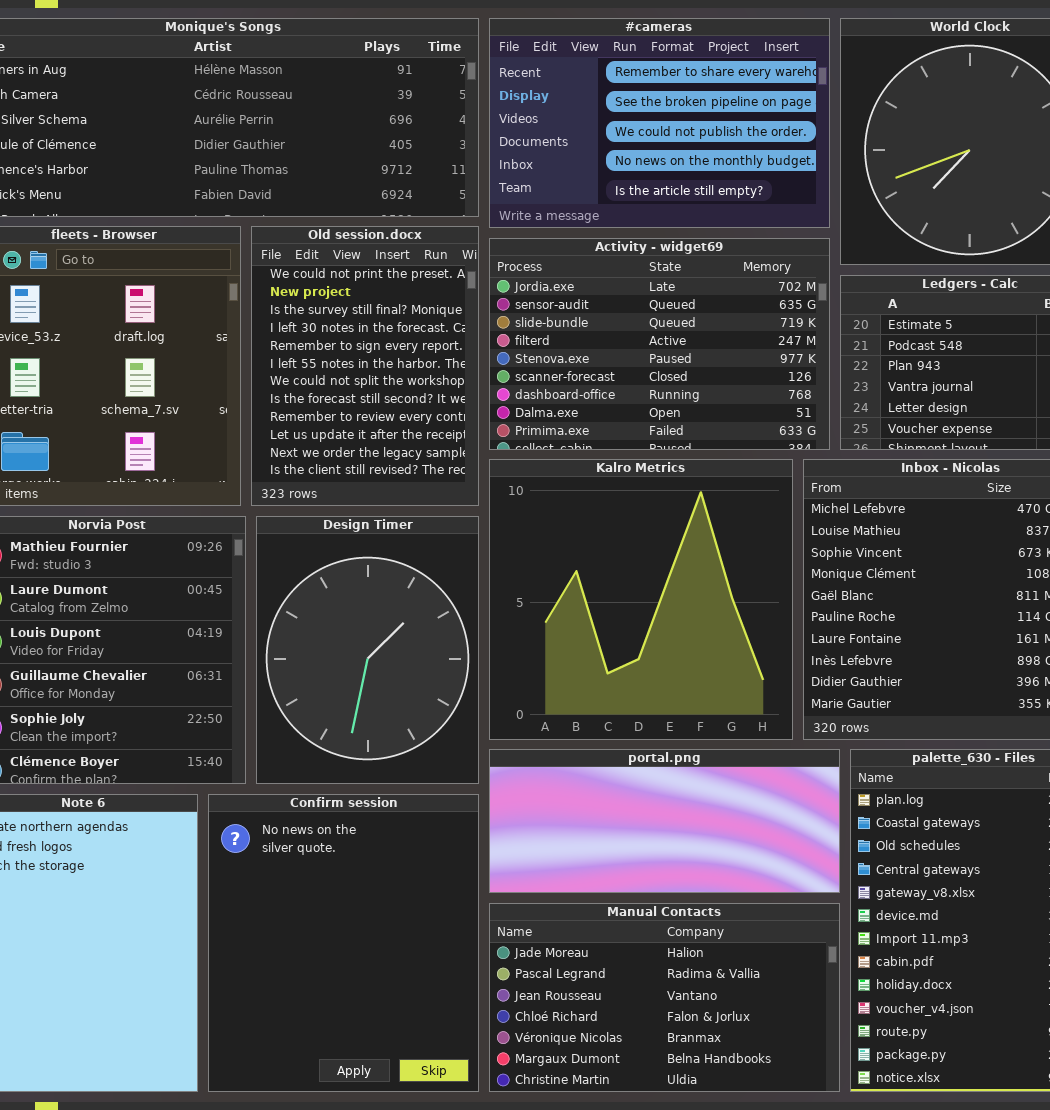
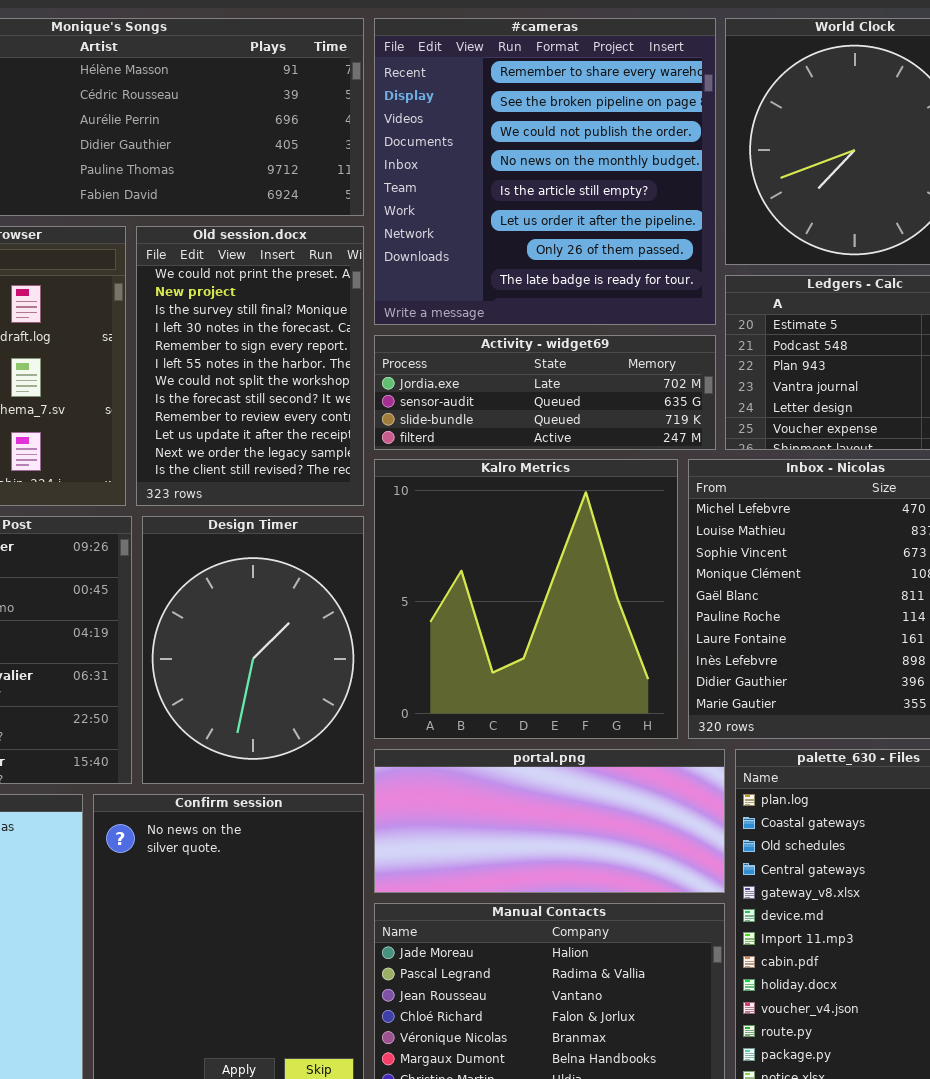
#cameras: [489,18,830,228] -> [374,18,716,325], resized
Activity - widget69: [489,238,830,450] -> [374,335,716,450], resized

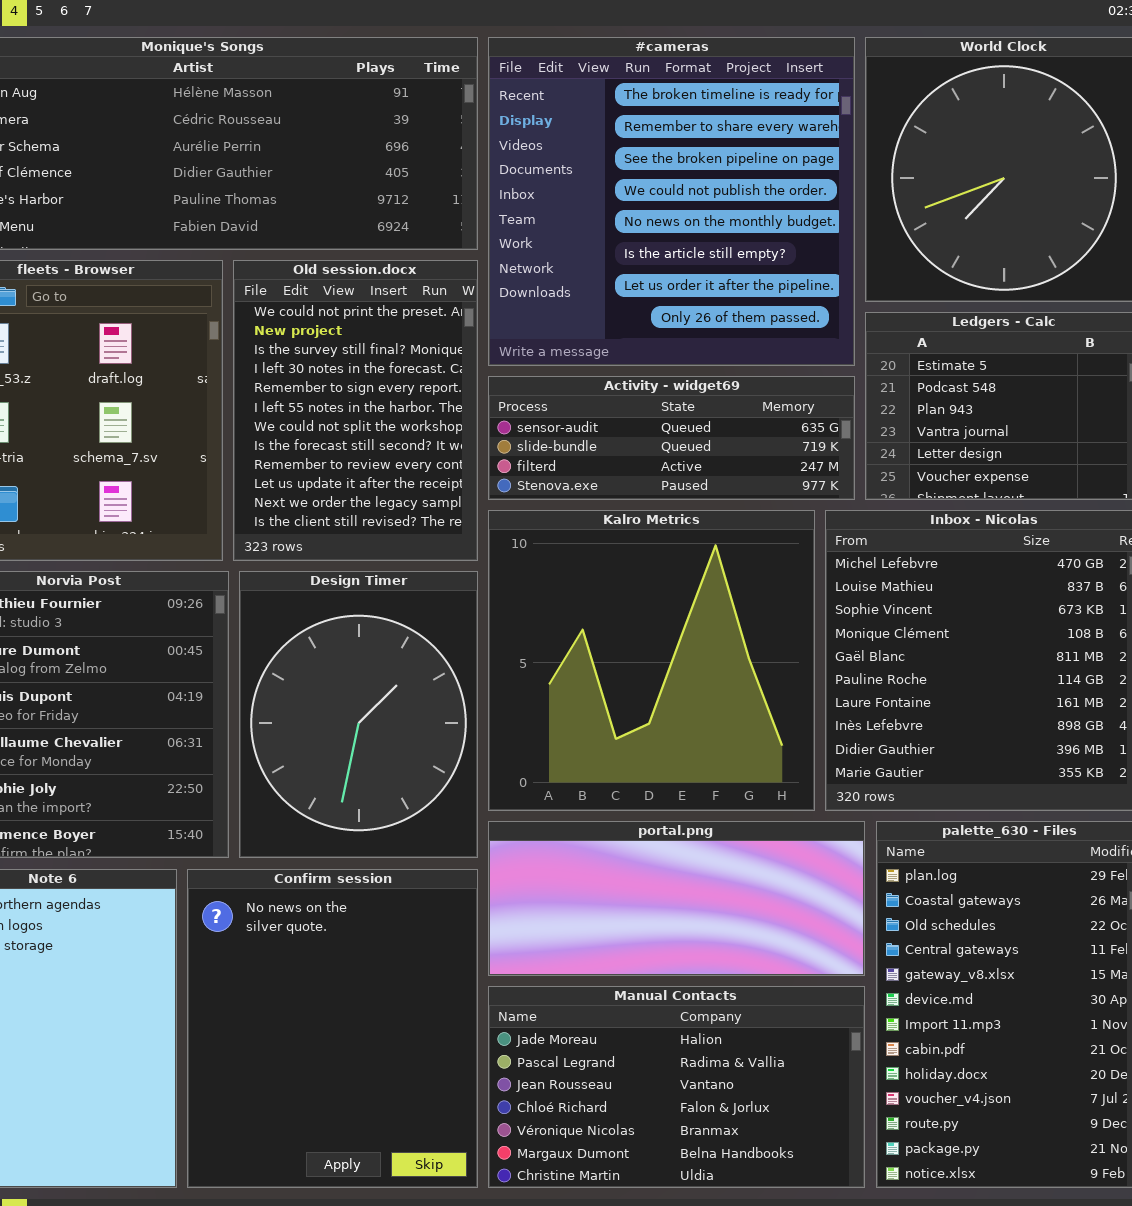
#cameras: [374,18,716,325] -> [488,37,855,366], scrolled up 1 row
Activity - widget69: [374,335,716,450] -> [488,376,855,500], scrolled down 1 row

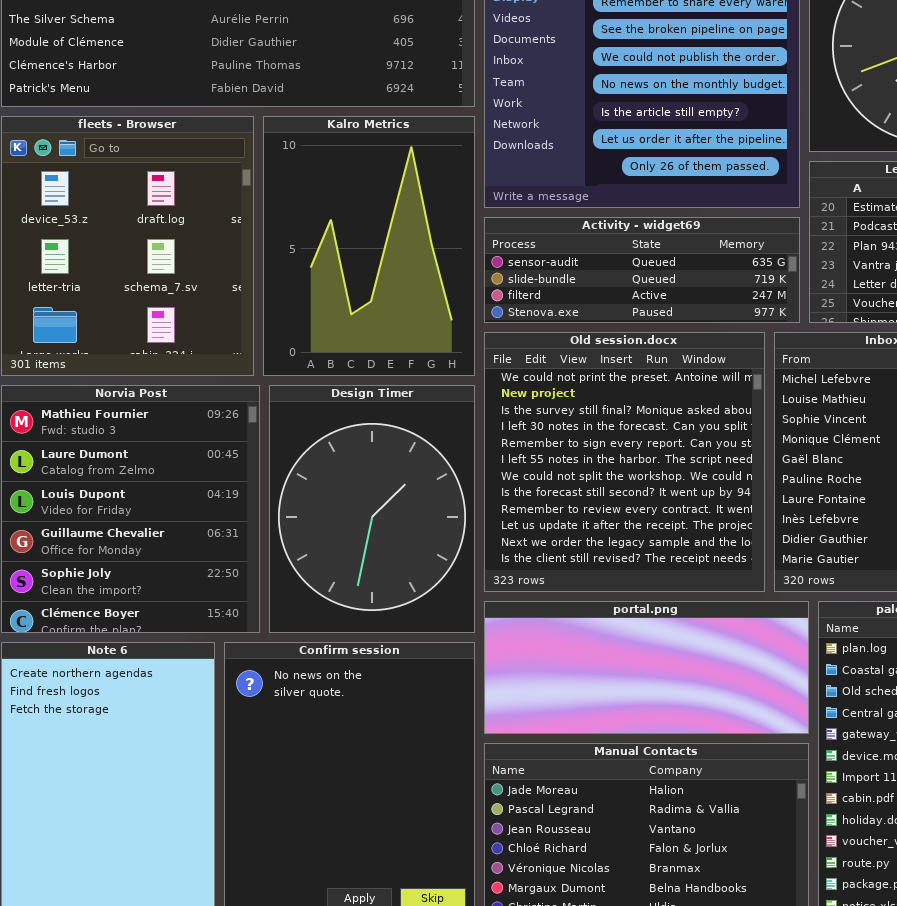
Old session.docx: [233,260,478,561] -> [484,332,765,592], moved, resized
Kalro Metrics: [488,510,815,811] -> [263,116,475,376], moved, resized

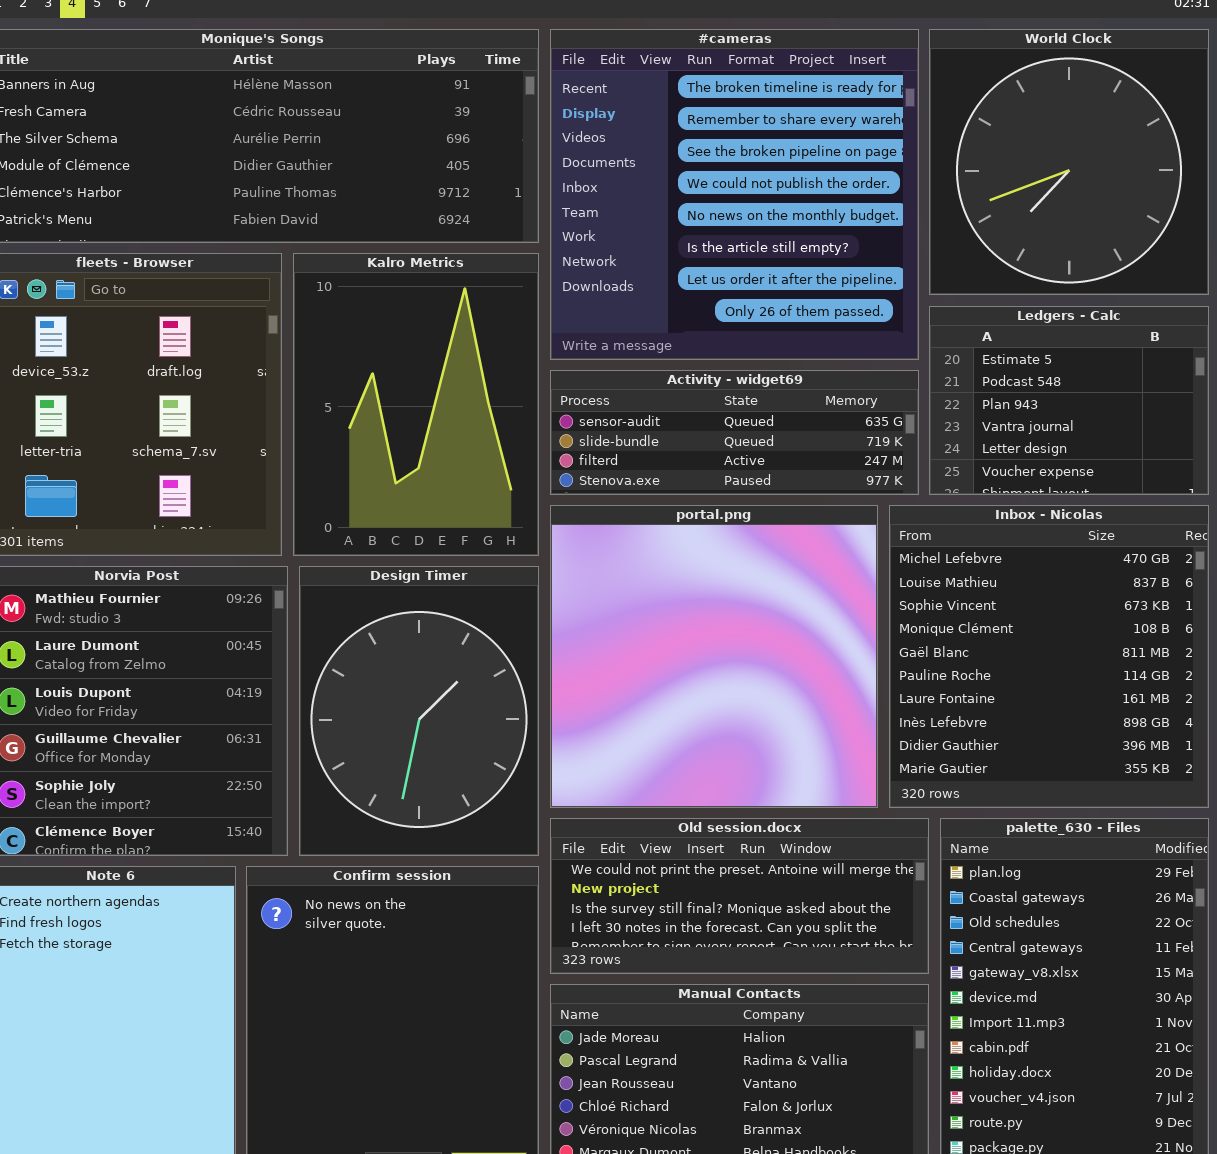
Old session.docx: [484,332,765,592] -> [550,818,929,974], moved, resized
portal.png: [484,601,809,734] -> [550,505,878,808], moved, resized

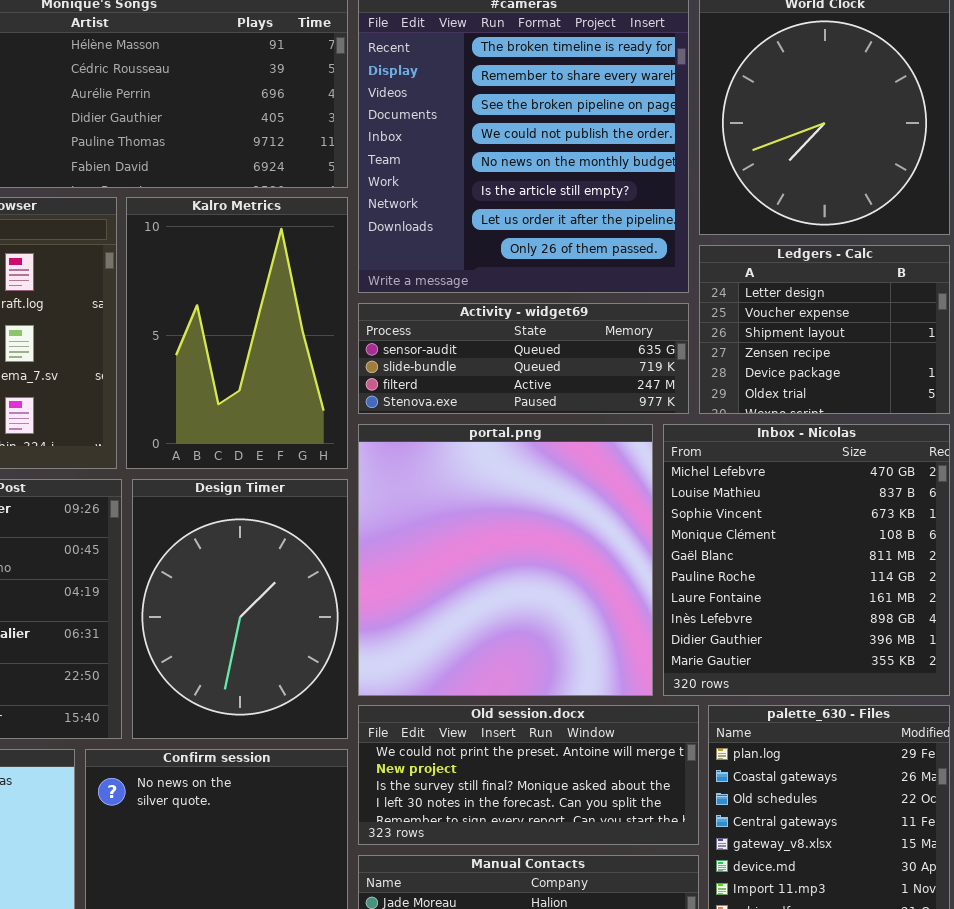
Ledgers - Calc: [929,306,1209,495] -> [699,245,950,414], scrolled down 4 rows

